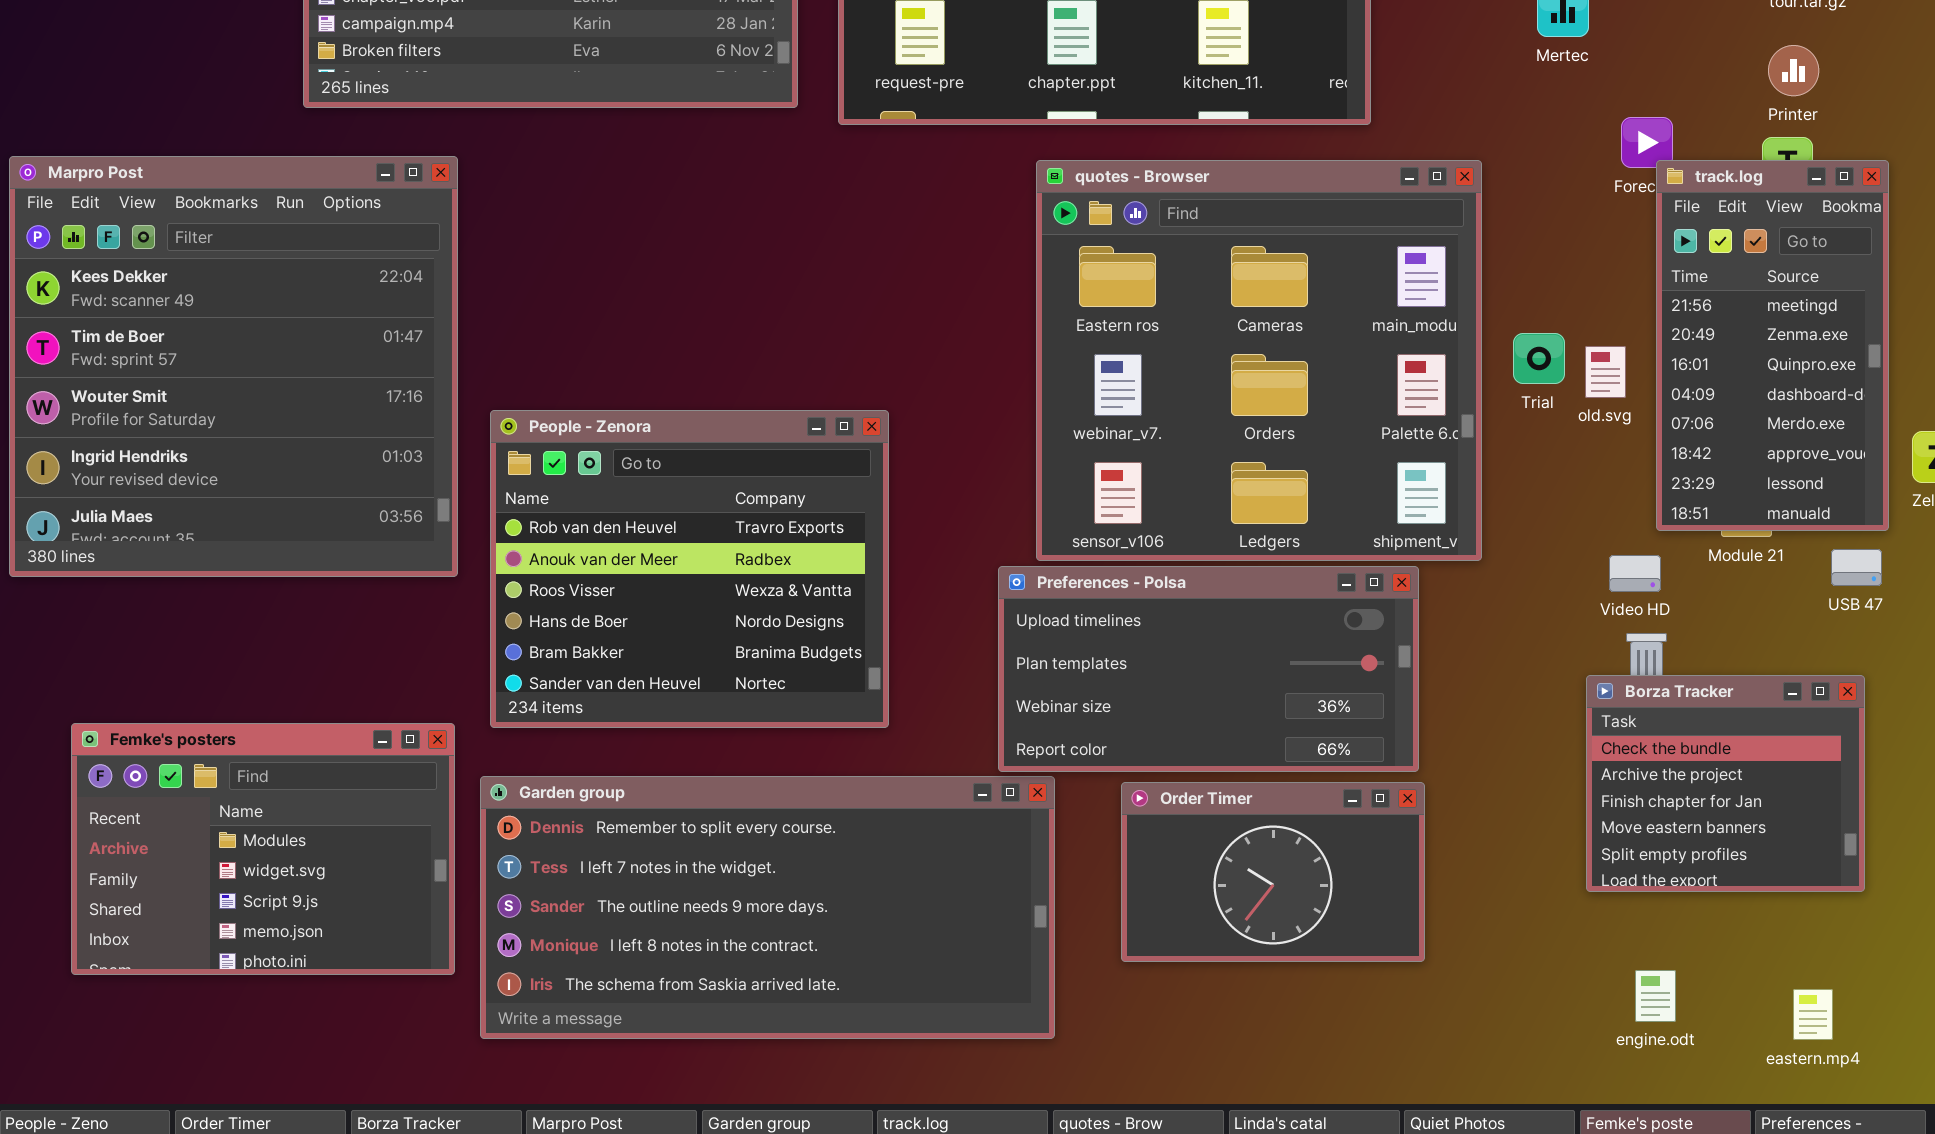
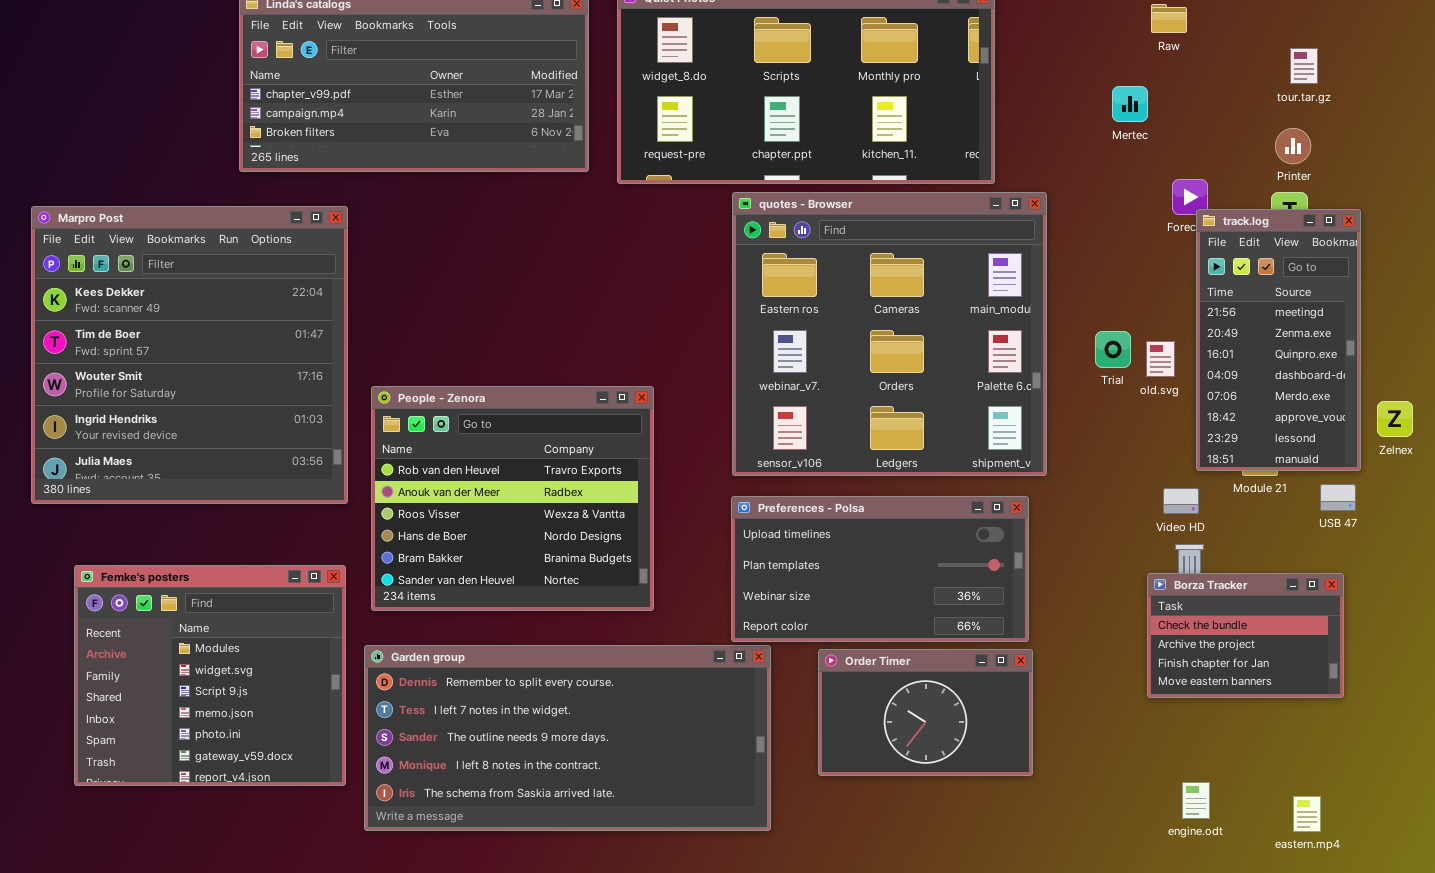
quotes - Browser: [1036,160,1482,561] -> [732,192,1047,476], moved
Borza Tracker: [1586,675,1865,892] -> [1147,573,1344,698], resized
Femke's posters: [71,723,455,975] -> [74,565,346,786], resized

